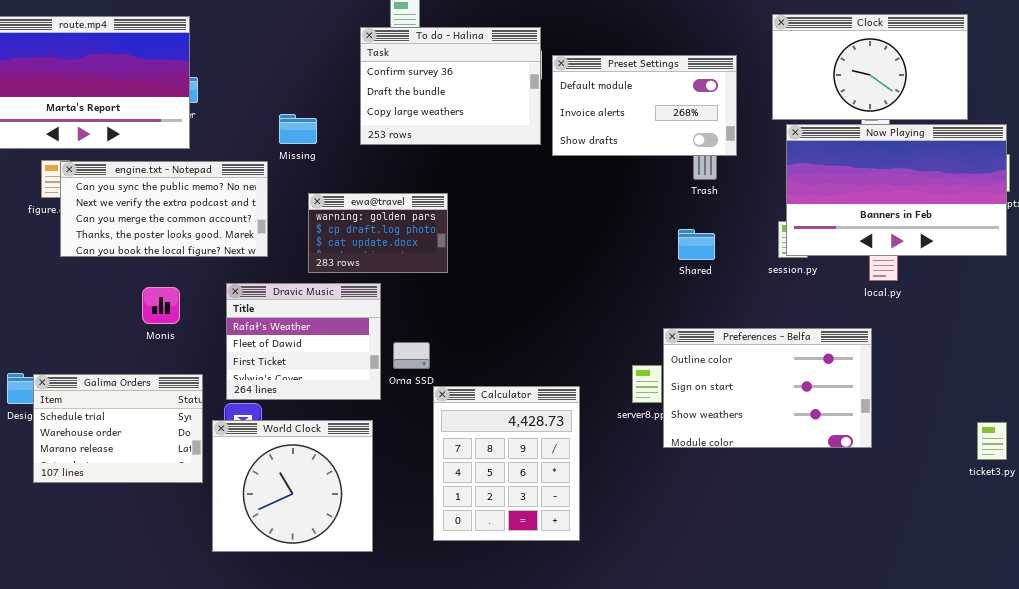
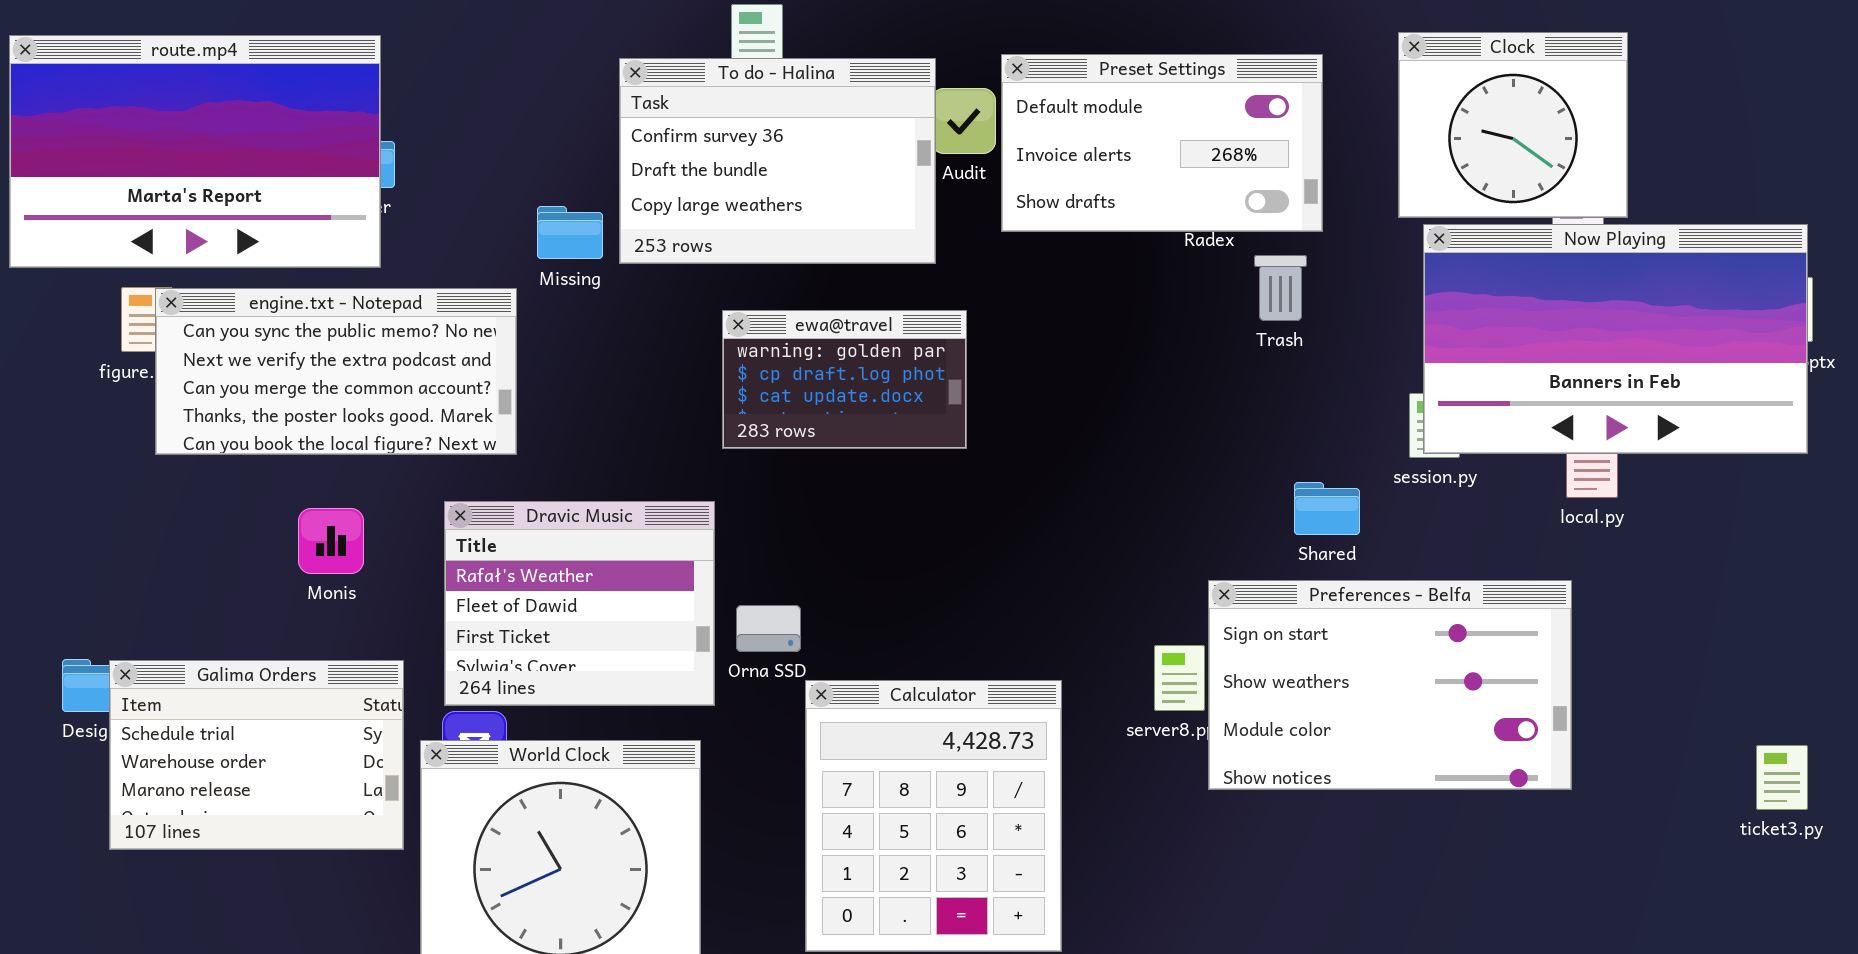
Clock: [772,14,968,120] -> [1398,32,1628,218], resized
To do - Halina: [360,27,541,145] -> [619,58,936,264], moved
Preset Settings: [552,55,737,156] -> [1001,54,1323,232], moved
ewa@travel: [308,193,448,273] -> [722,310,967,449], moved
Shared: [678,229,715,260] -> [1294,482,1360,535], moved
Preferences - Belfa: [663,328,872,448] -> [1208,580,1572,790], scrolled down 1 row

